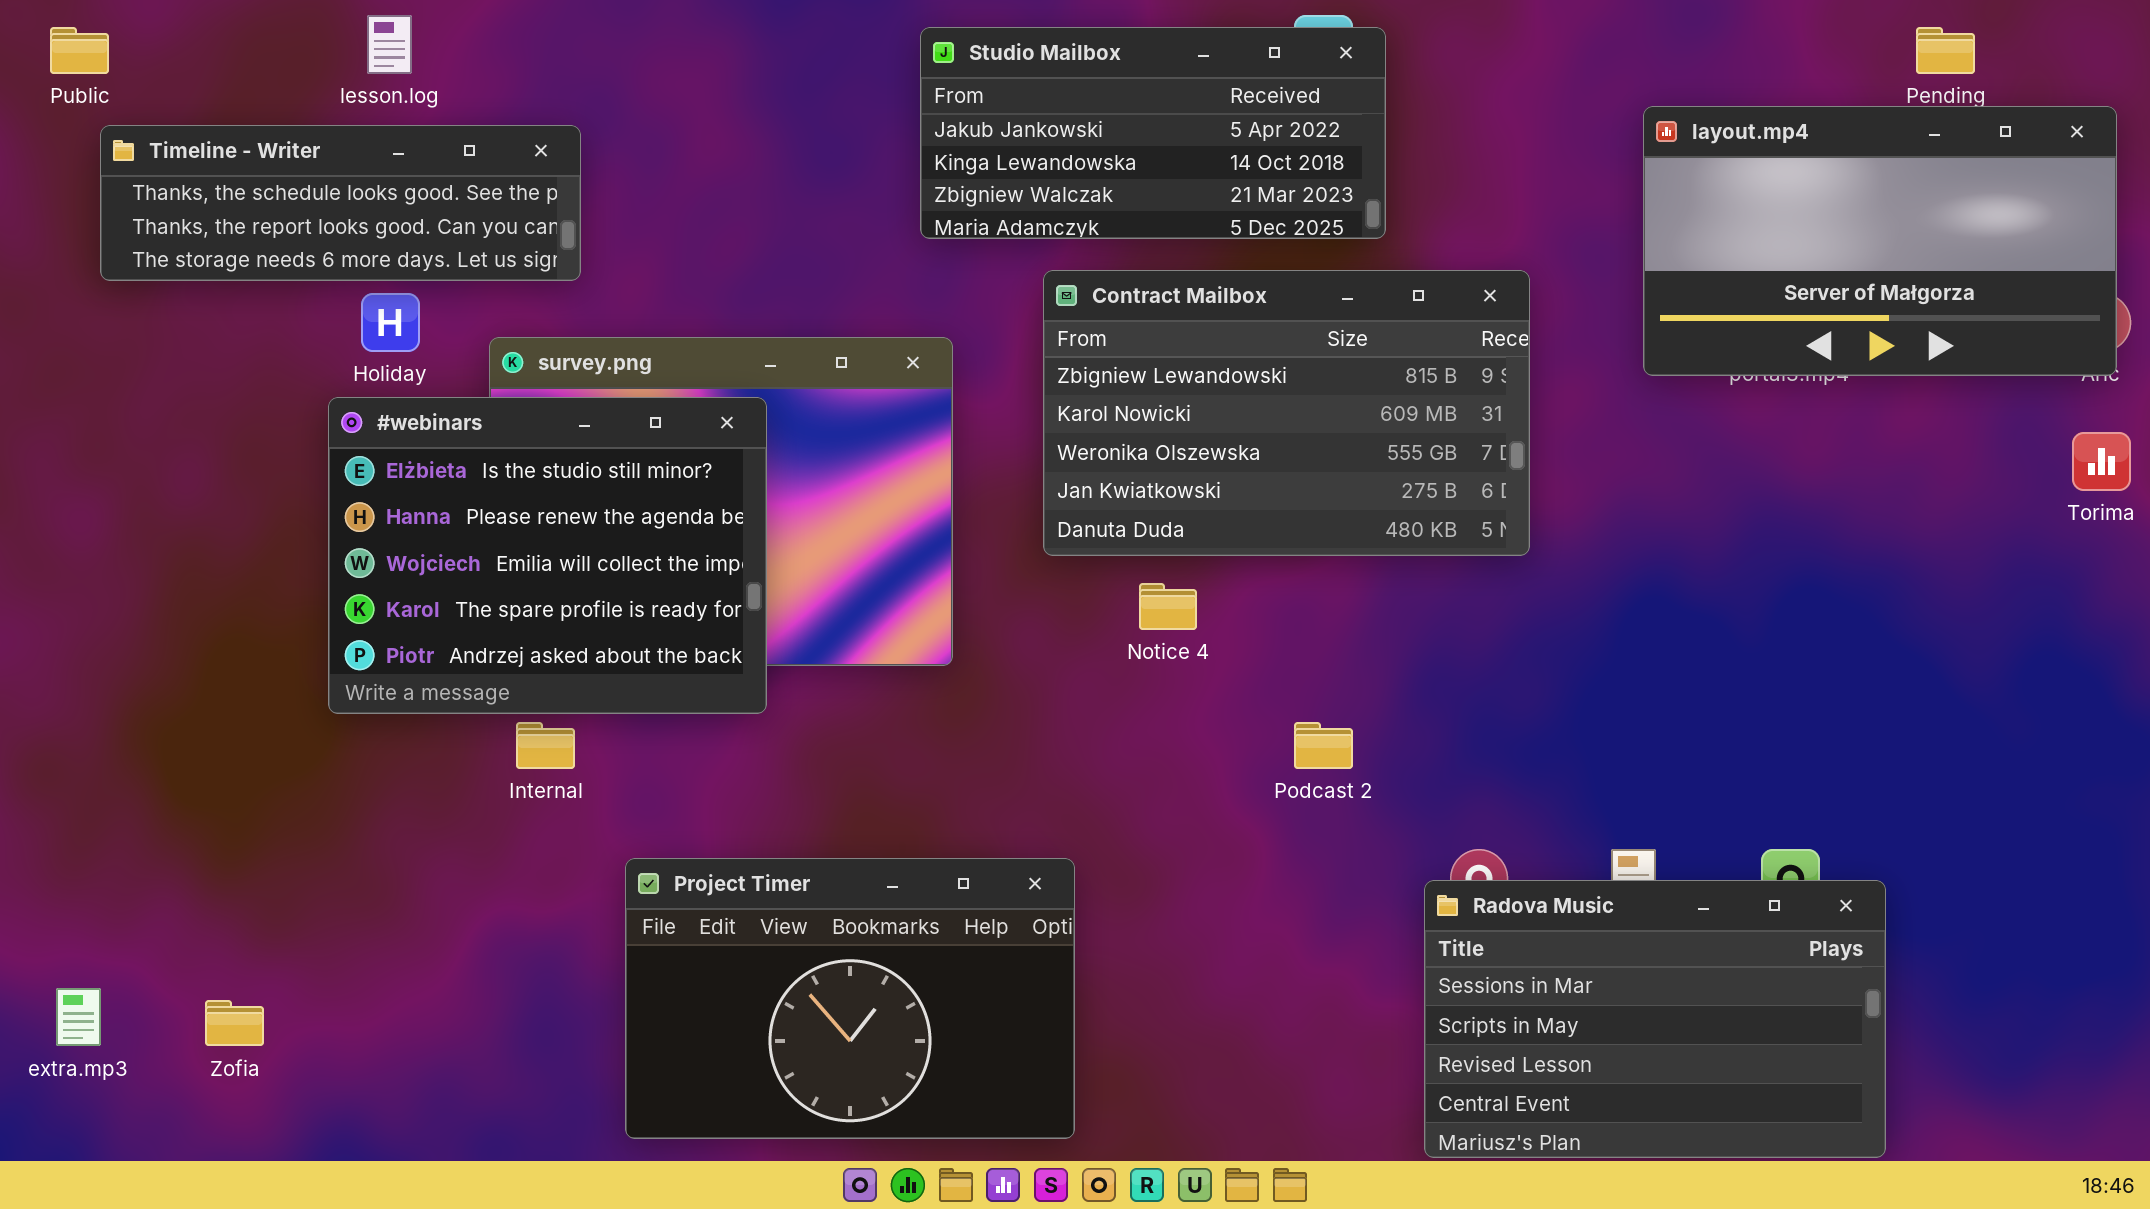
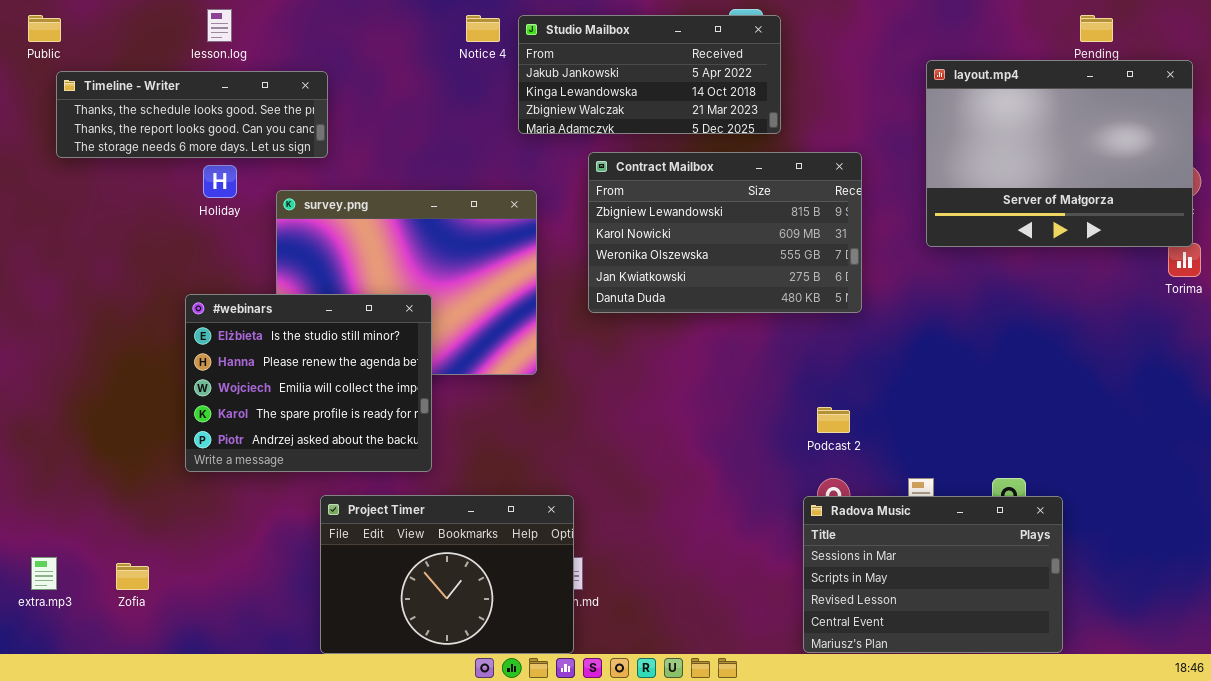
layout.mp4: [1643,106,2117,376] -> [926,60,1193,247], resized
#webinars: [328,397,767,714] -> [185,294,432,472], moved
Notice 4: [1139,583,1197,630] -> [466,15,500,42], moved
Podcast 2: [1294,722,1353,769] -> [817,407,850,433], moved
Project Timer: [625,858,1075,1139] -> [320,495,574,654], moved

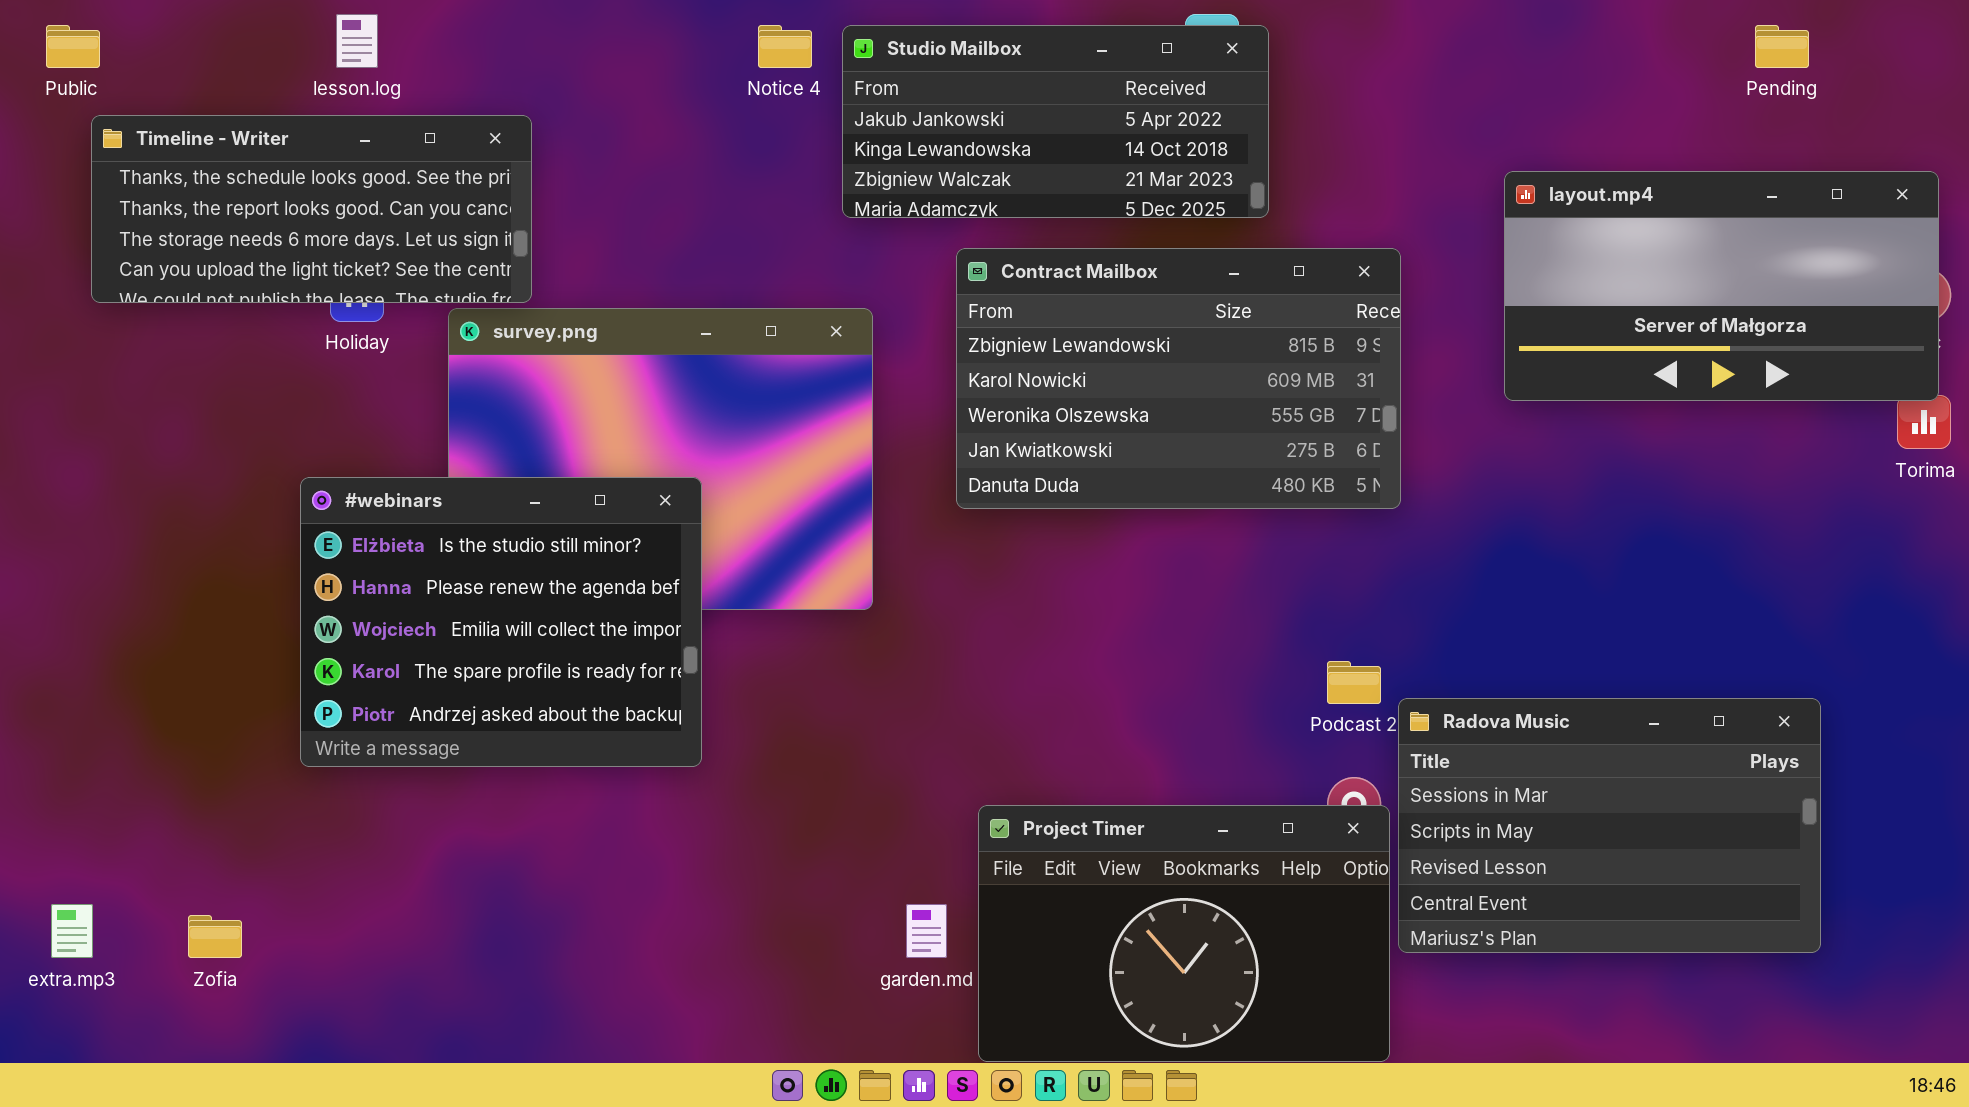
layout.mp4: [926,60,1193,247] -> [1504,171,1939,401], resized
Timeline - Writer: [56,71,328,158] -> [91,115,532,303], resized
Project Timer: [320,495,574,654] -> [978,805,1390,1062], moved
Radova Music: [803,496,1063,653] -> [1398,698,1821,953], moved

